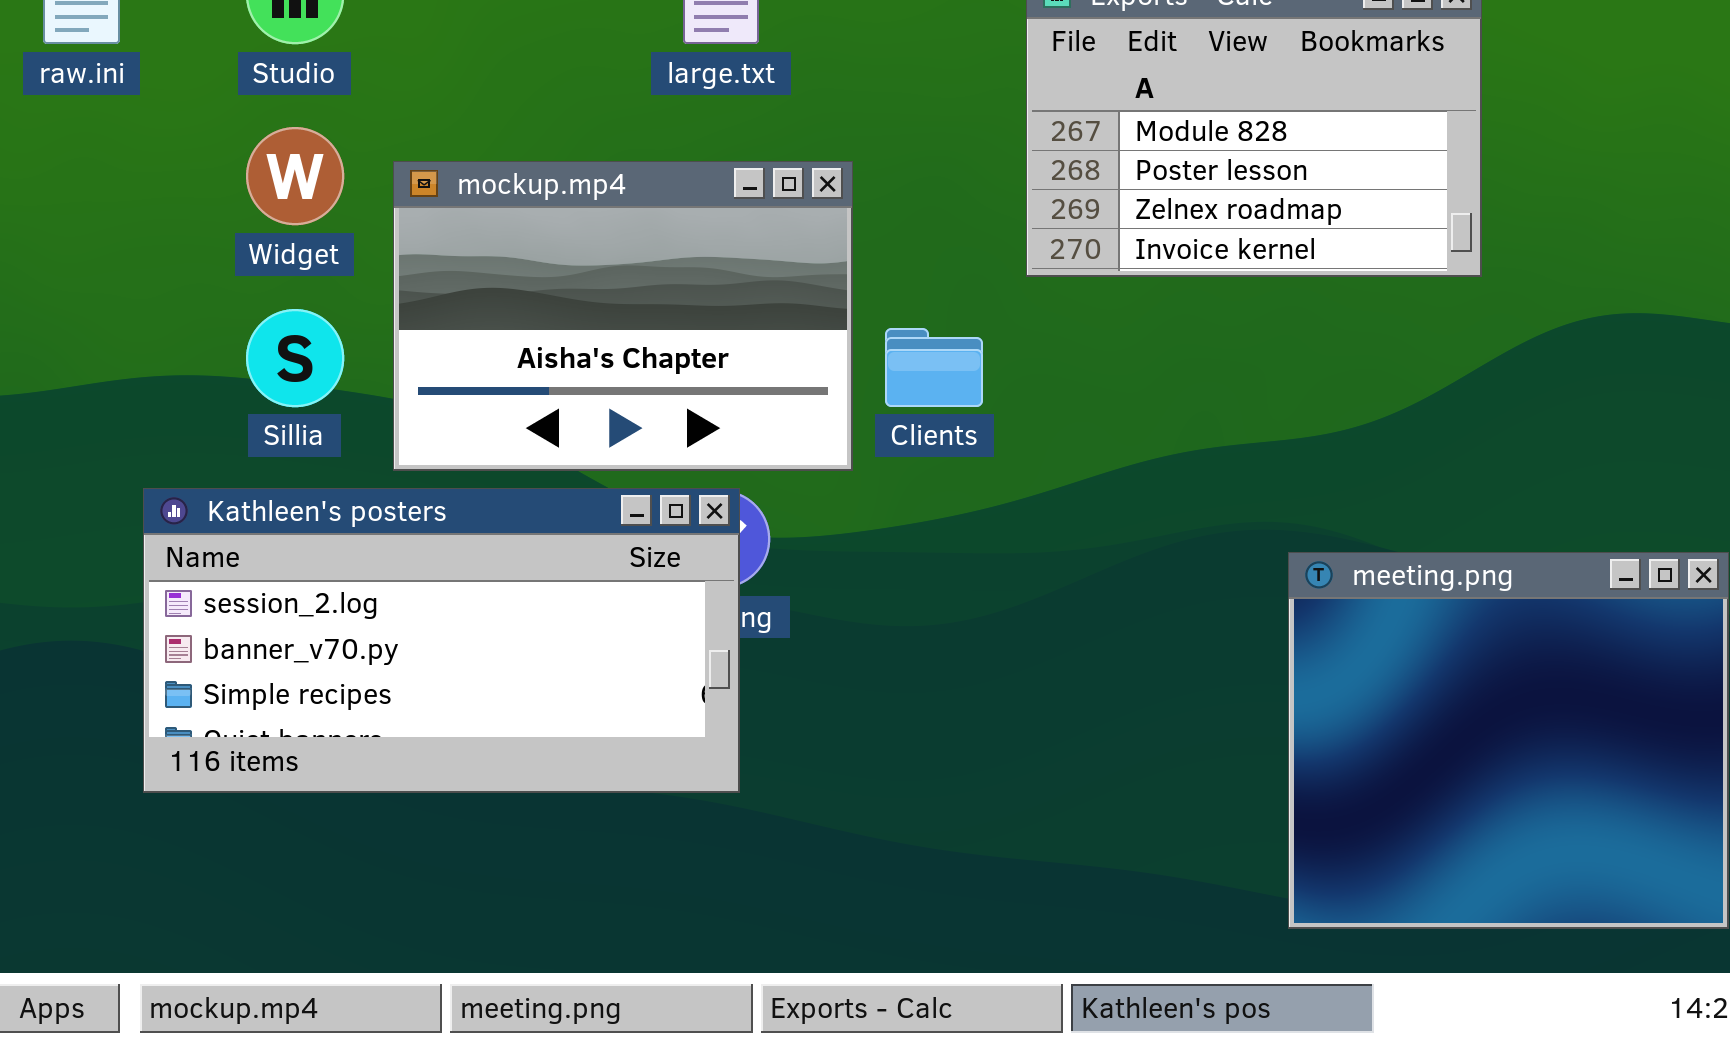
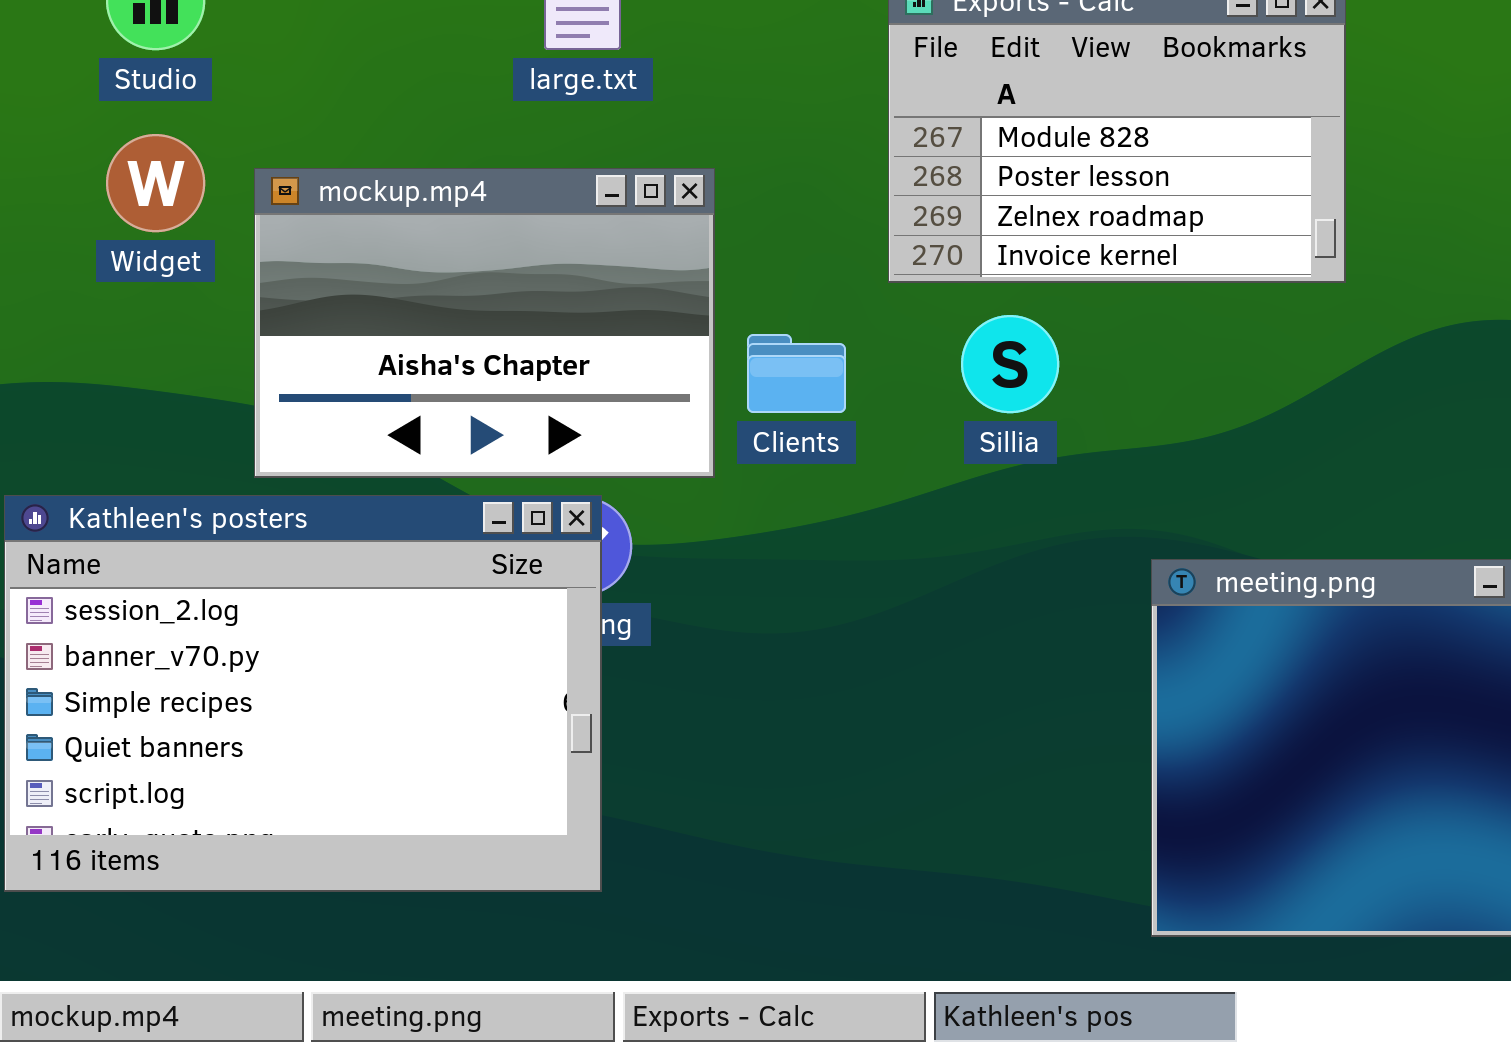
Sillia: [246,309,344,407] -> [961,315,1059,413], moved
Kathleen's posters: [143,488,740,793] -> [4,495,602,892], resized

